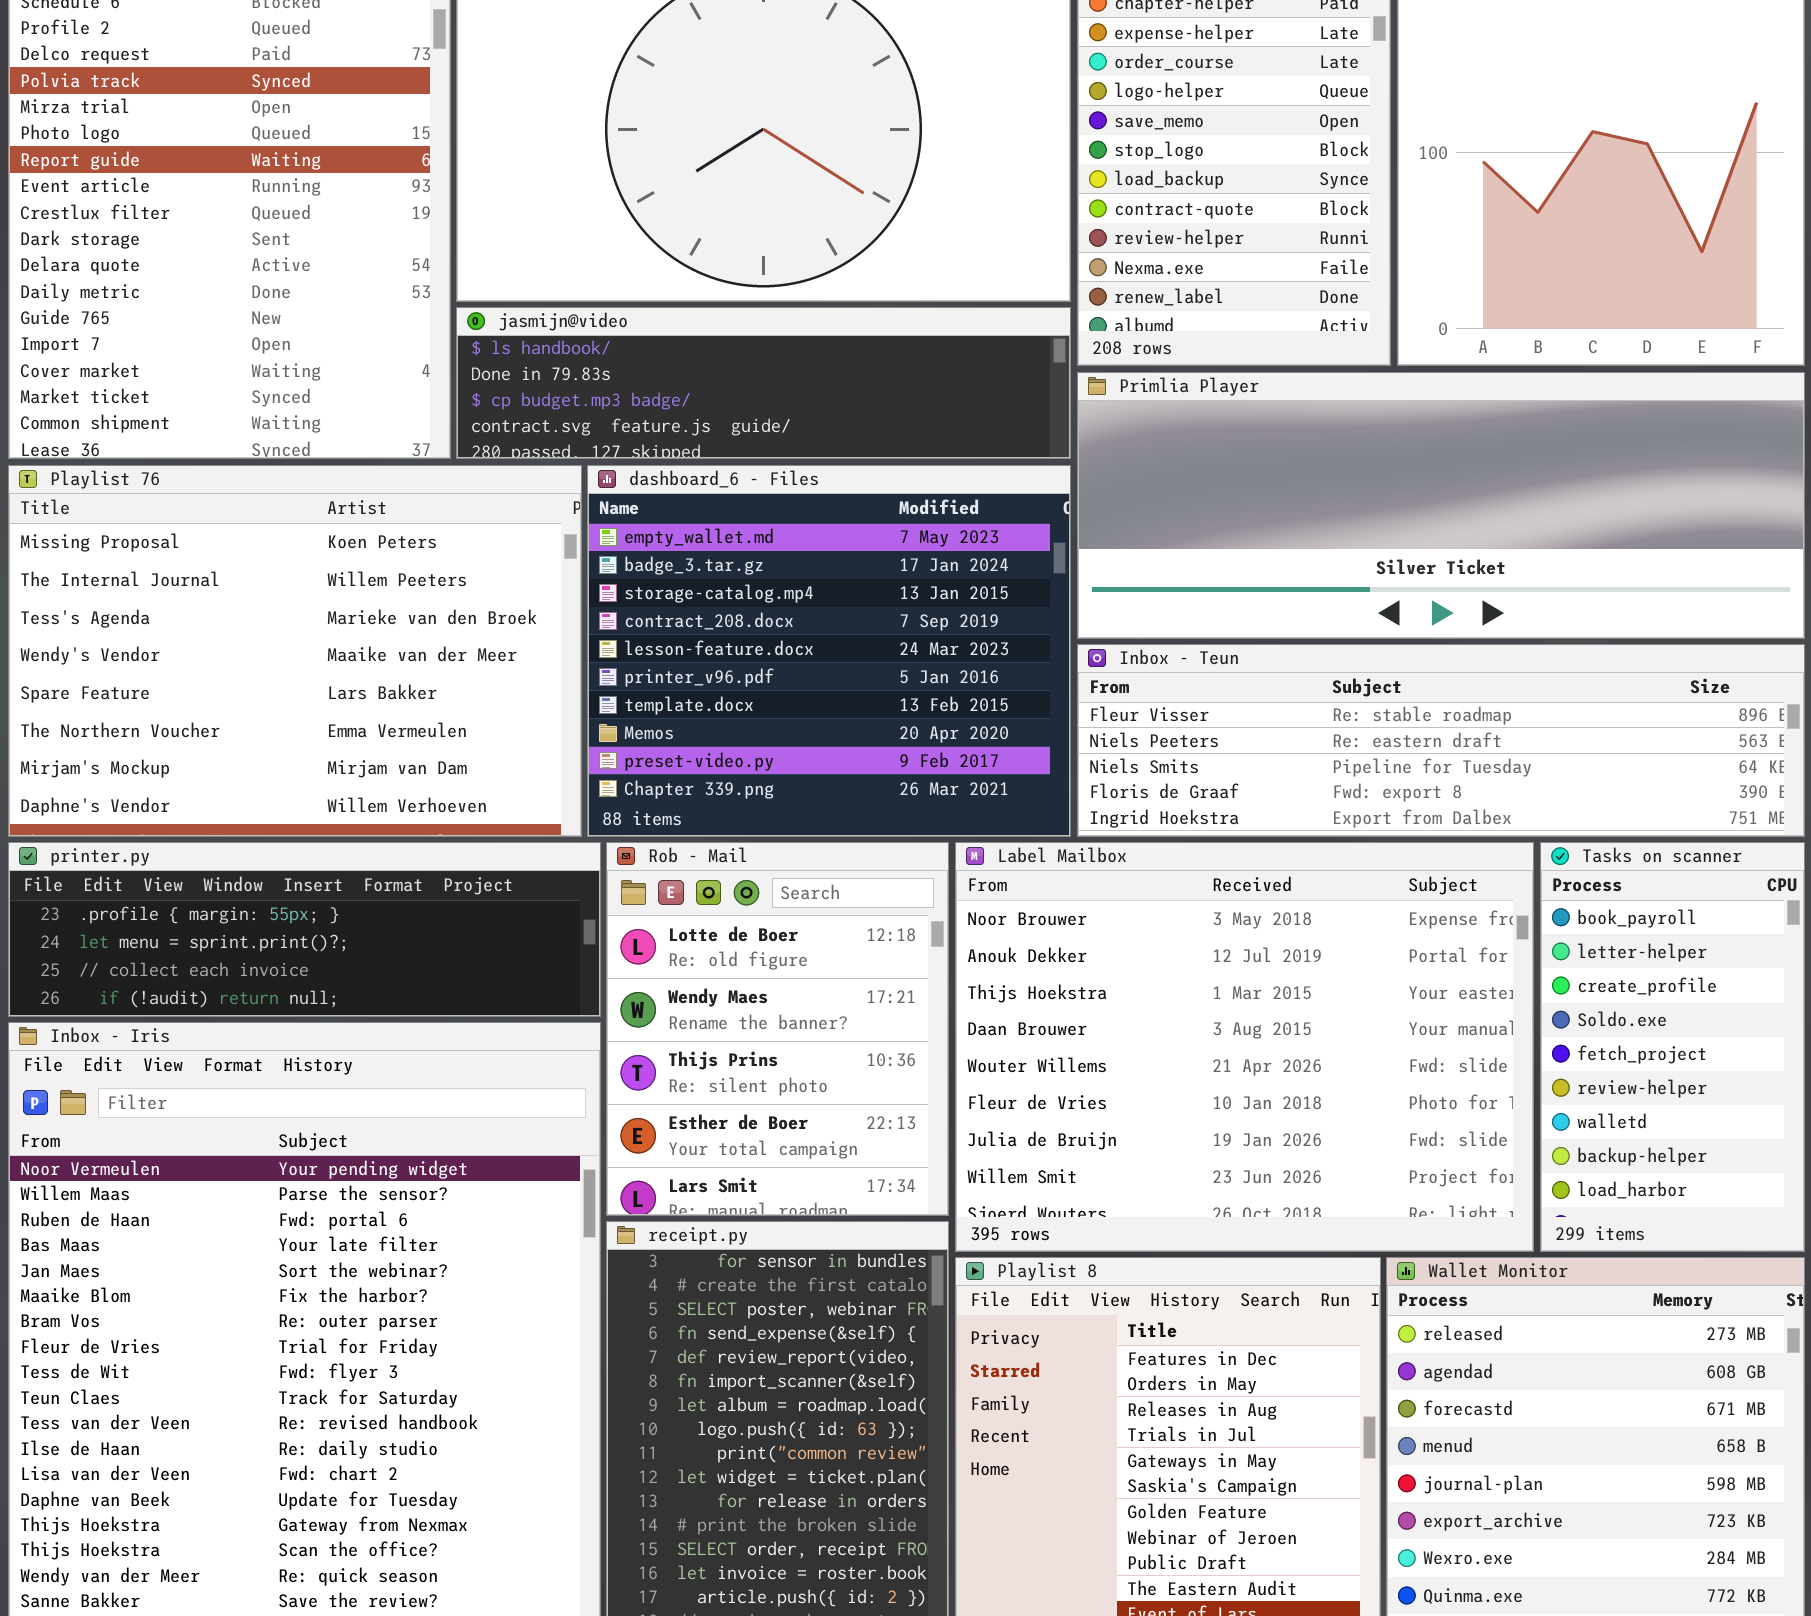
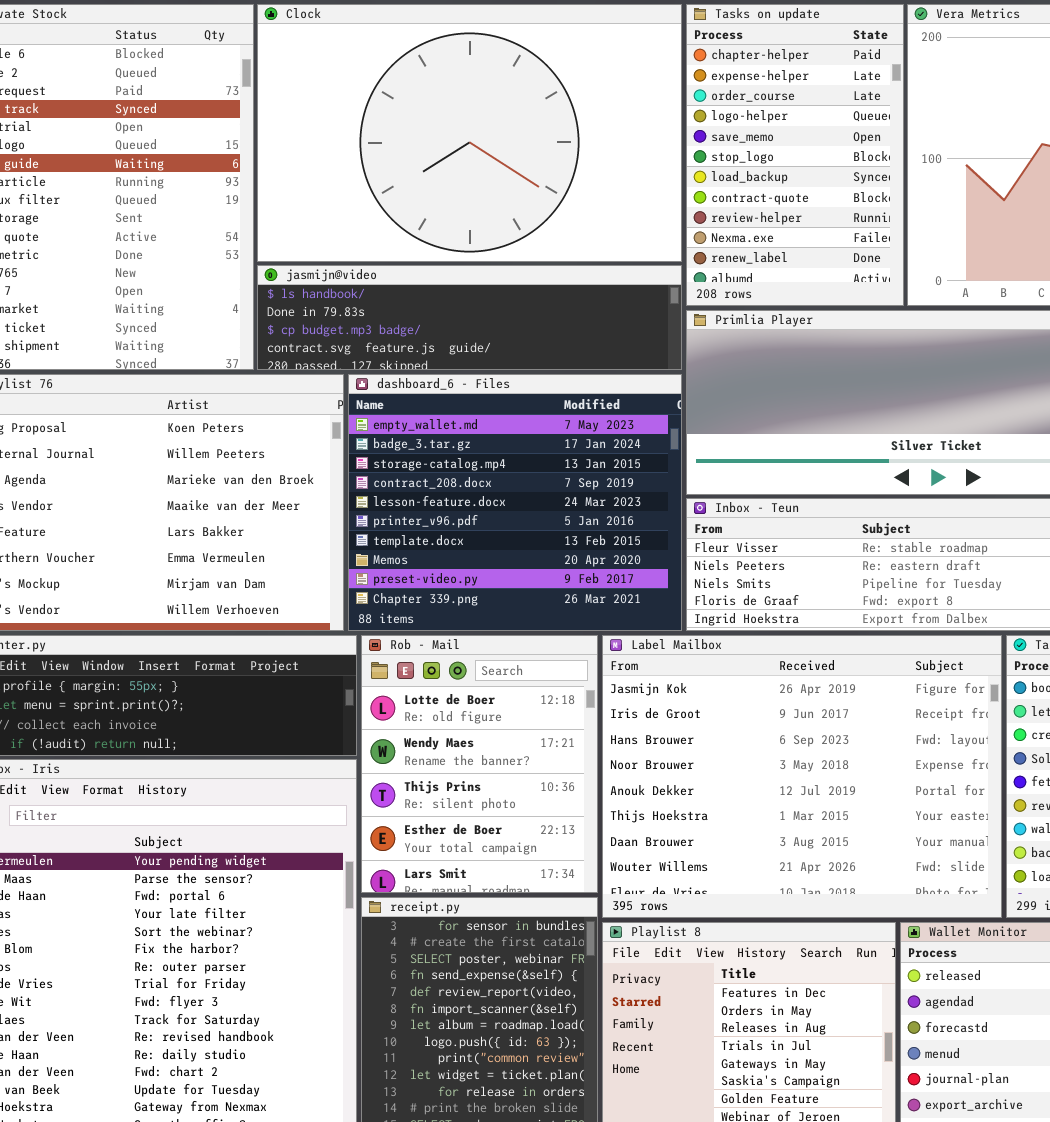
Label Mailbox: [955,842,1534,1252] -> [602,635,1002,918], scrolled up 3 rows

